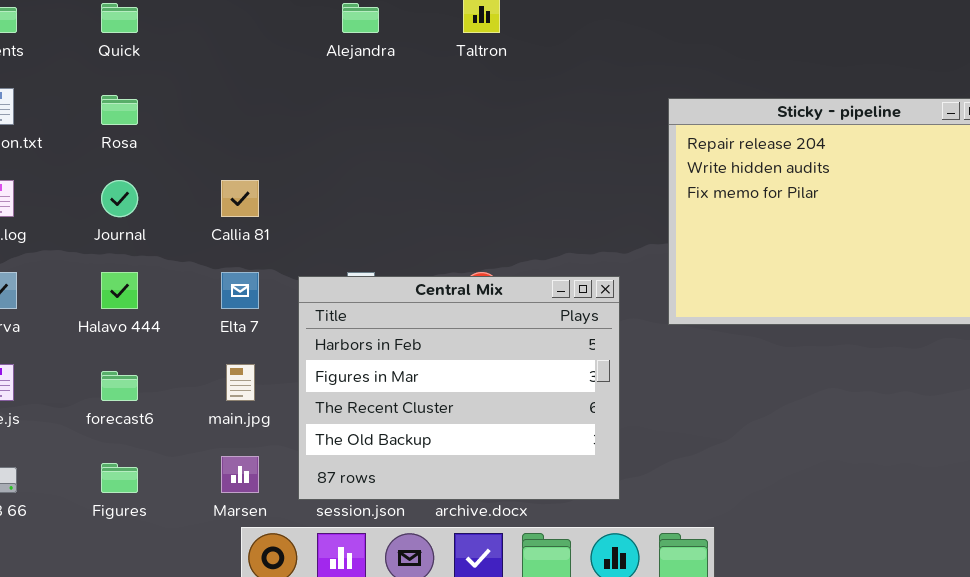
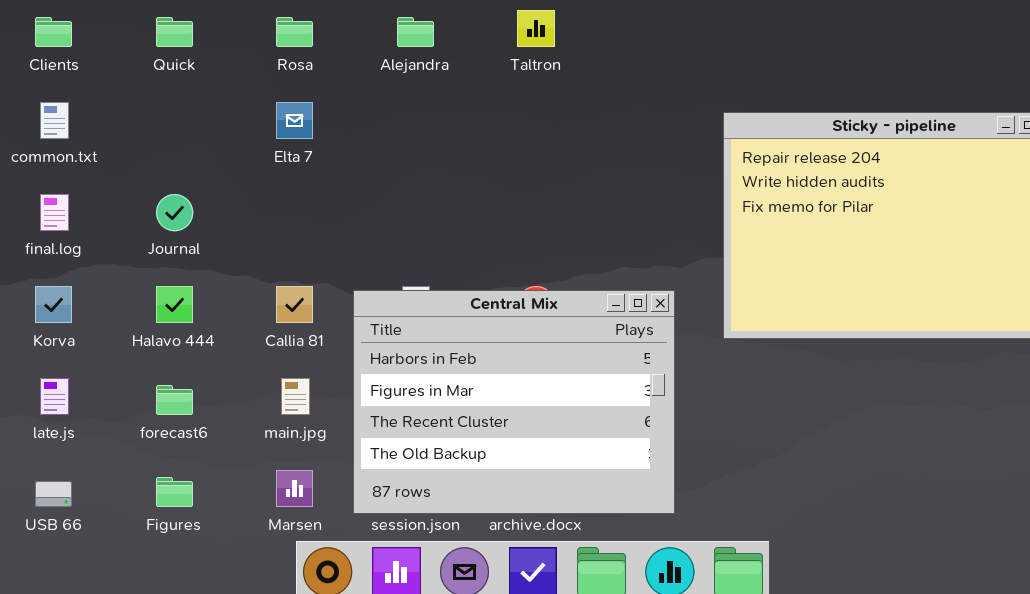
Rosa: [101,95,138,125] -> [276,17,313,47], moved
Callia 81: [221,180,259,217] -> [276,286,313,323], moved
Elta 7: [221,272,259,309] -> [276,102,313,139], moved

